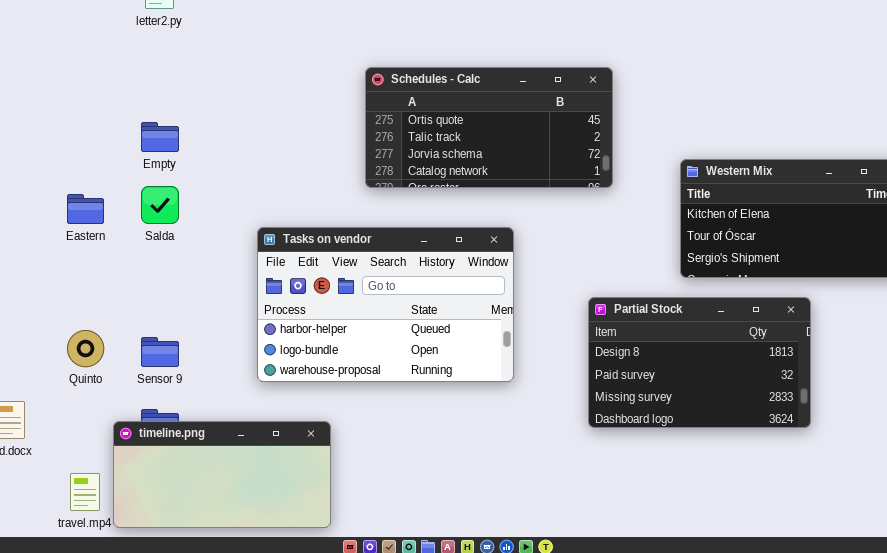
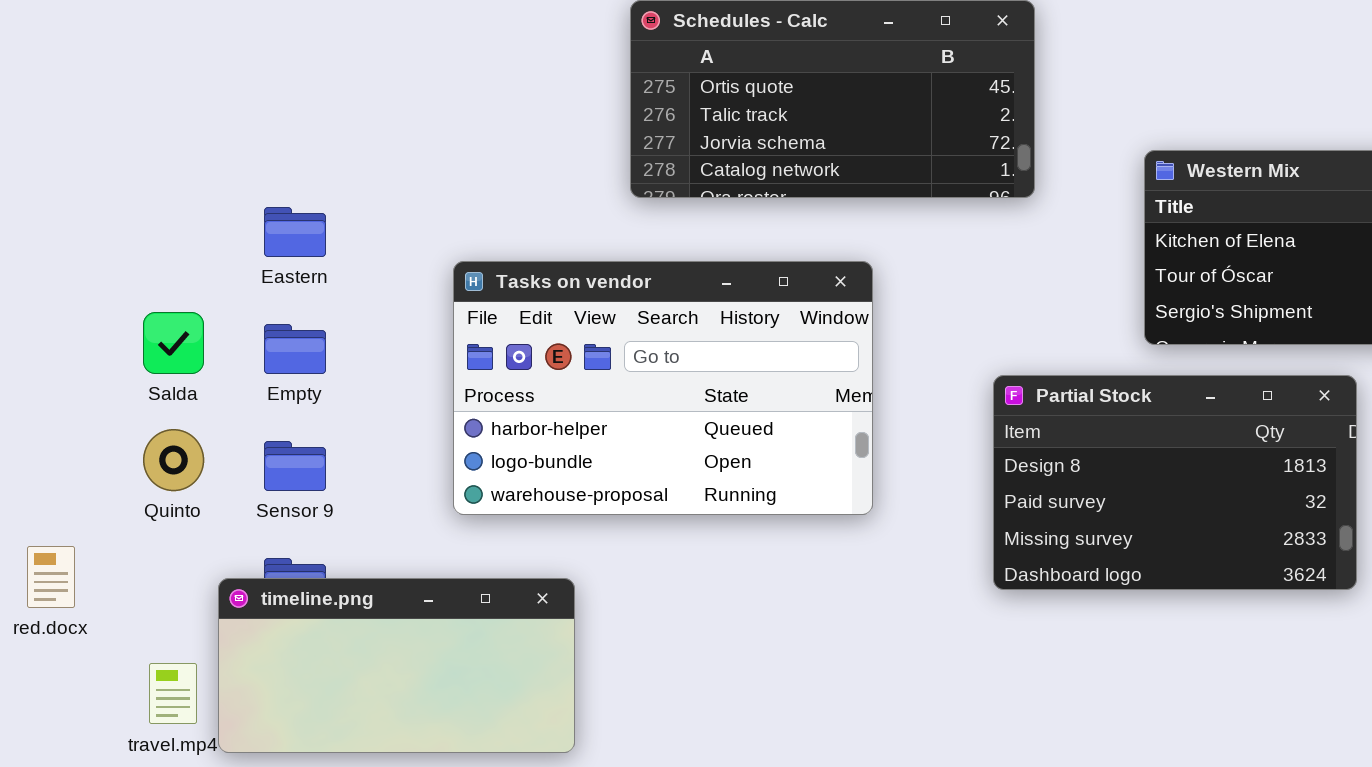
Empty: [141,122,179,152] -> [264,324,326,374], moved
Salda: [141,186,179,224] -> [143,312,204,374], moved
Eastern: [67,194,104,224] -> [264,207,326,257], moved

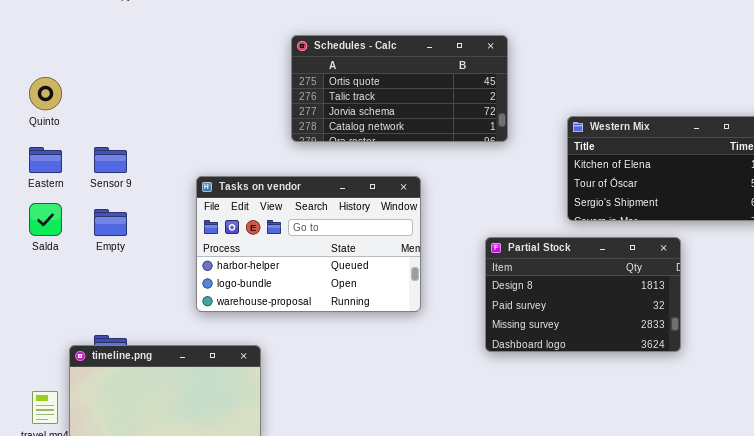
Eastern: [264,207,326,257] -> [29,147,62,173], moved
Quinto: [143,429,204,491] -> [29,77,62,110], moved
Sensor 9: [264,441,326,491] -> [94,147,127,173], moved

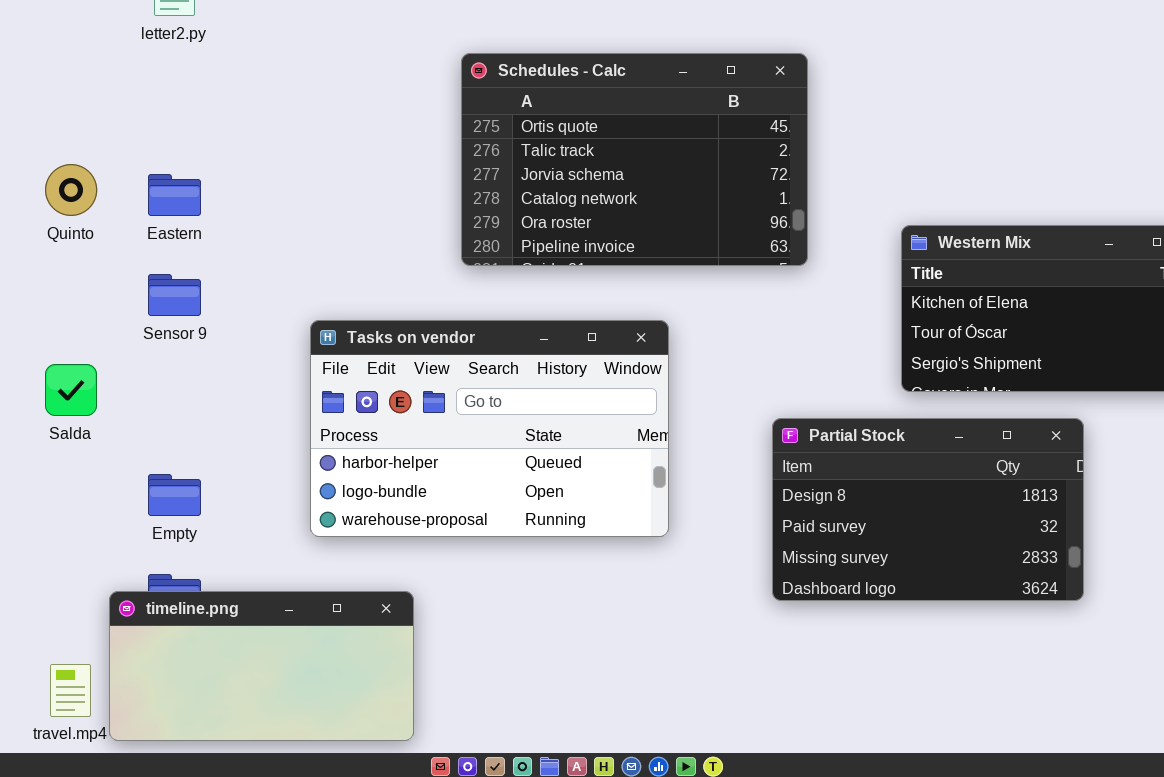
Schedules - Calc: [291,35,508,142] -> [461,53,808,266], resized
Eastern: [29,147,62,173] -> [148,174,201,216], moved
Empty: [94,209,127,236] -> [148,474,201,516], moved

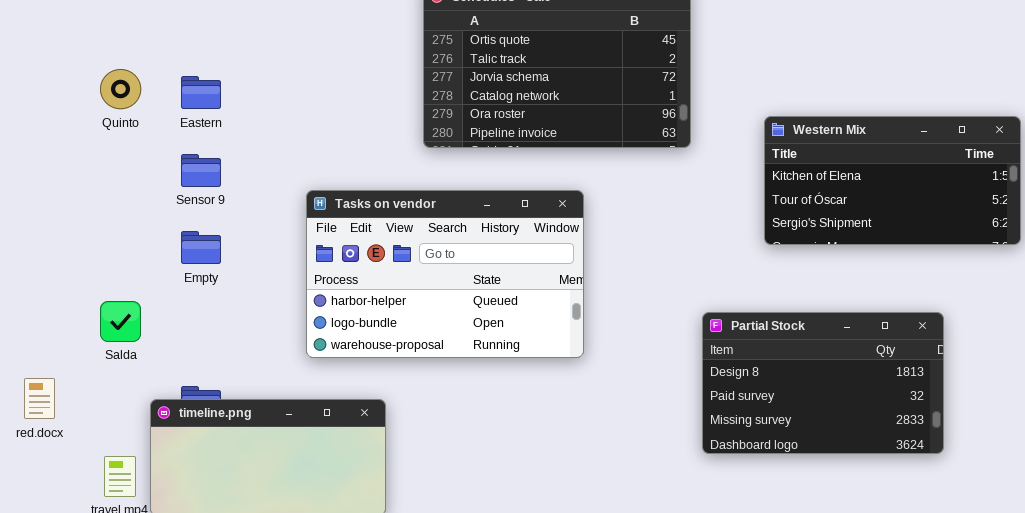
Salda: [45,364,97,416] -> [100,301,141,342], moved
Partial Stock: [772,418,1084,601] -> [702,312,944,454], moved
Empty: [148,474,201,516] -> [181,231,221,264], moved

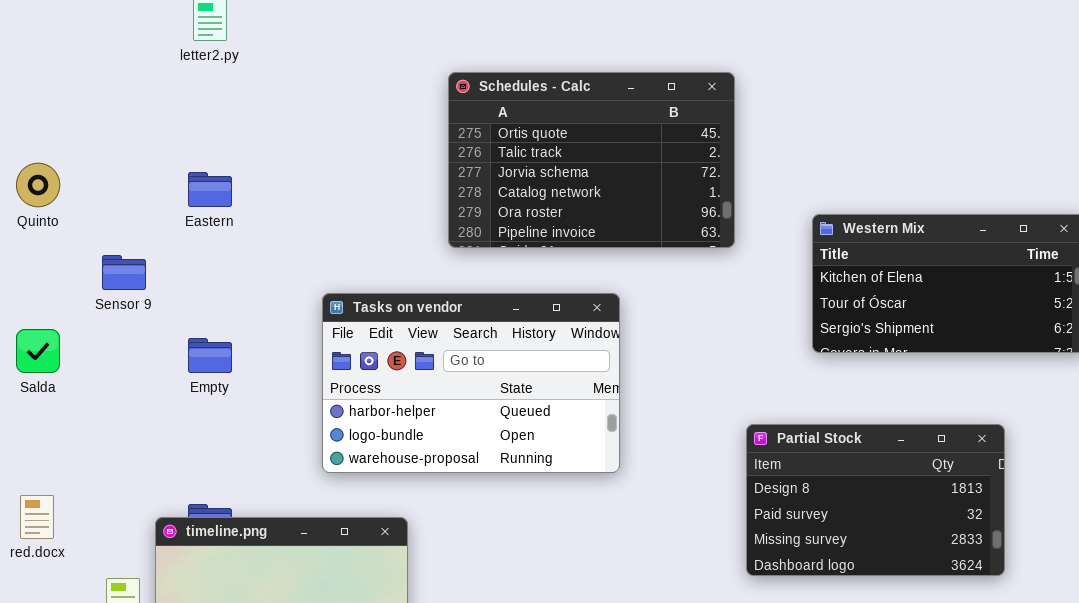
Quinto: [100,69,141,109] -> [16,163,60,207], moved
Sensor 9: [181,154,221,187] -> [102,255,146,290], moved
Salda: [100,301,141,342] -> [16,329,60,373], moved

